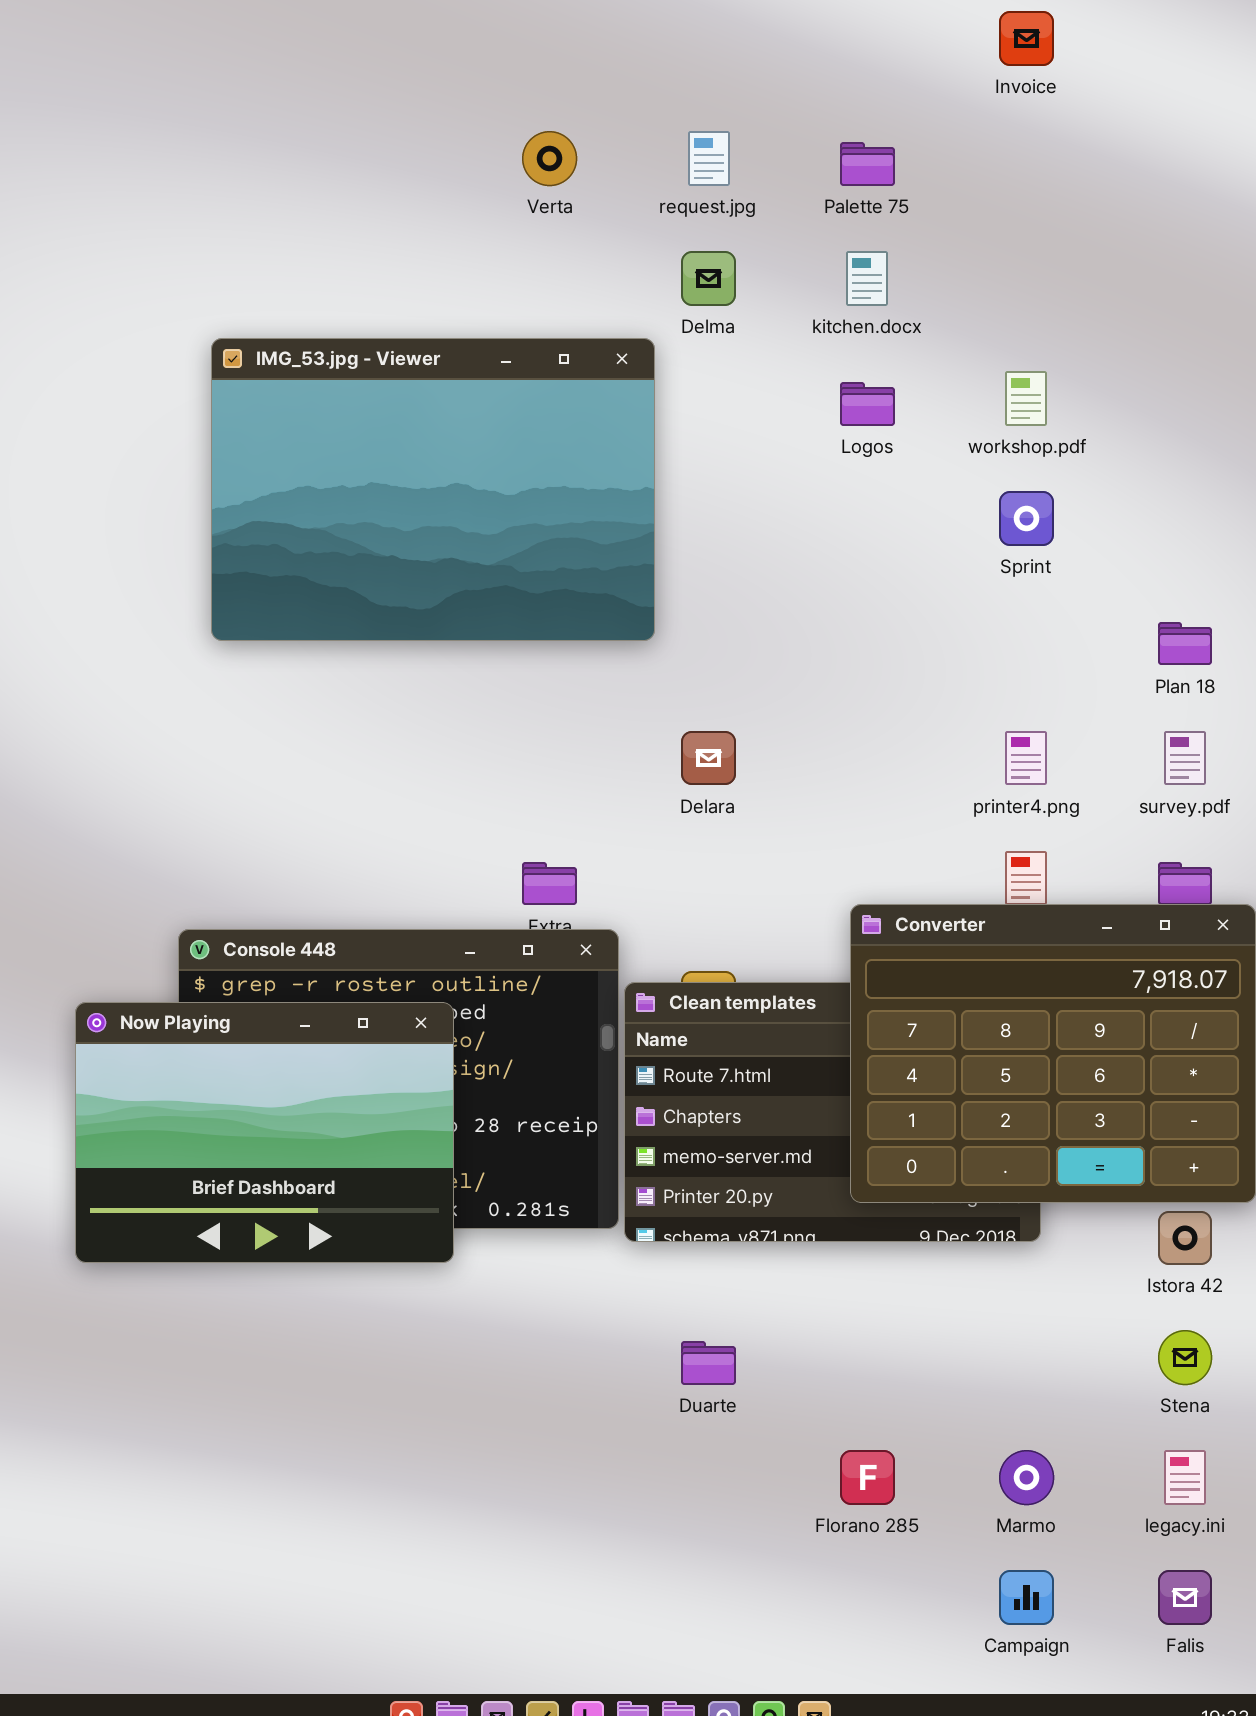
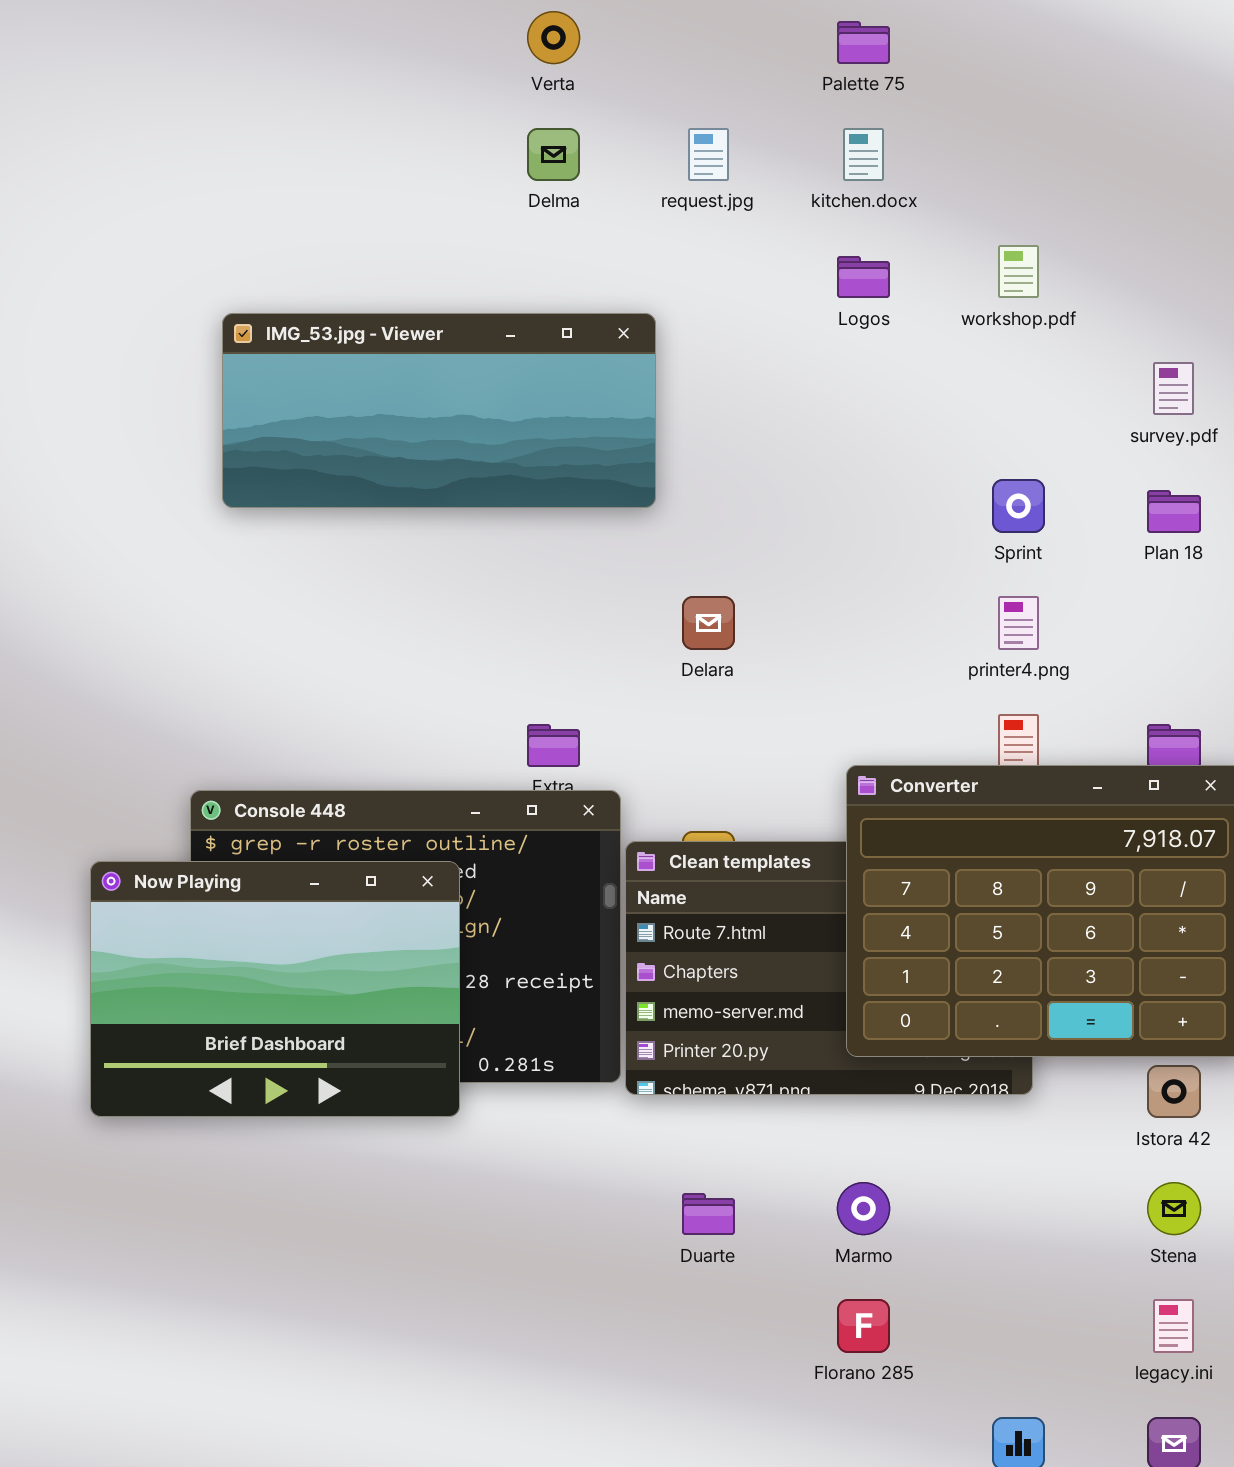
request.jpg: [688,131,730,186] -> [688,128,729,181], moved
Delma: [681,251,736,306] -> [527,128,580,181], moved
IMG_53.jpg - Viewer: [211,338,655,641] -> [222,313,656,508], resized
Sprint: [999,491,1054,546] -> [992,479,1045,533], moved
survey.pdf: [1164,731,1206,785] -> [1153,362,1194,415], moved
Marmo: [999,1450,1054,1505] -> [837,1182,890,1235], moved

